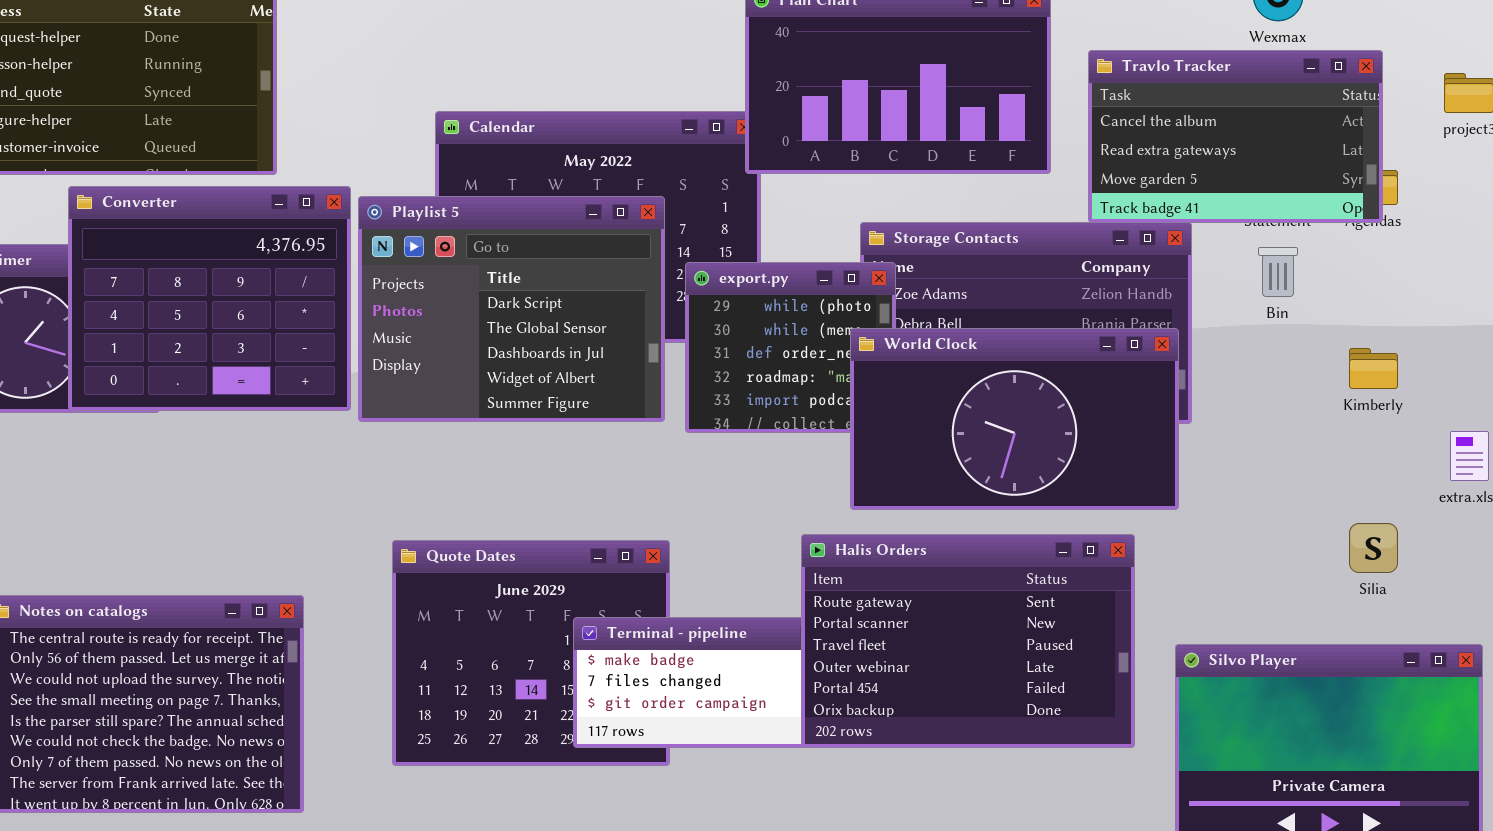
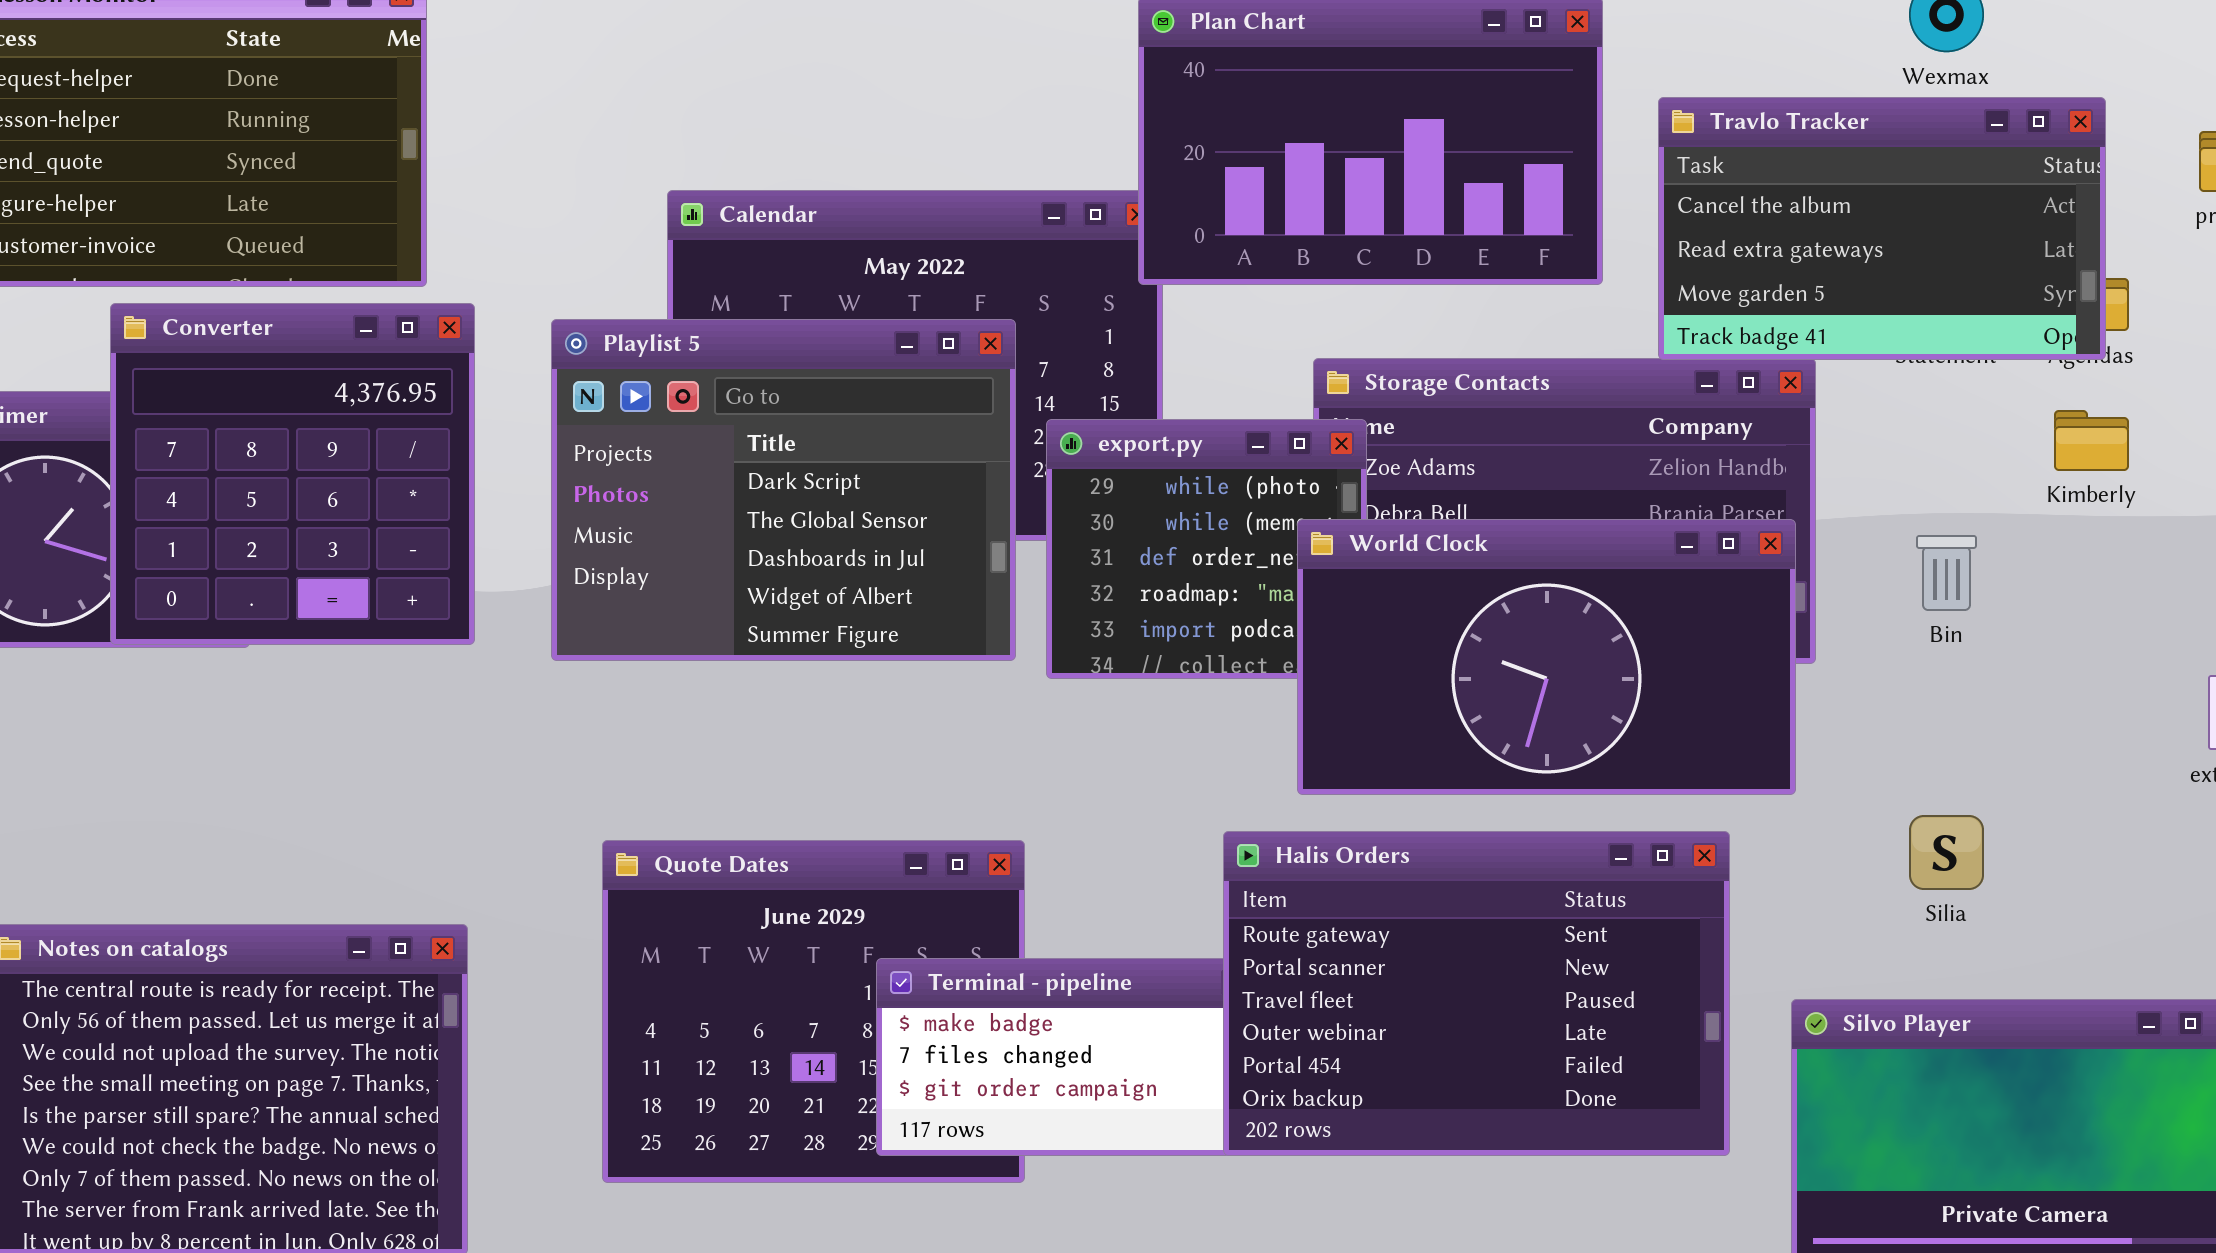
Converter: [68,186,351,411] -> [110,303,475,645], resized
Bin: [1258,247,1298,297] -> [1916,535,1977,611], moved
Kimberly: [1349,348,1398,389] -> [2054,410,2129,471], moved
Silia: [1349,523,1398,573] -> [1909,815,1984,890], moved

